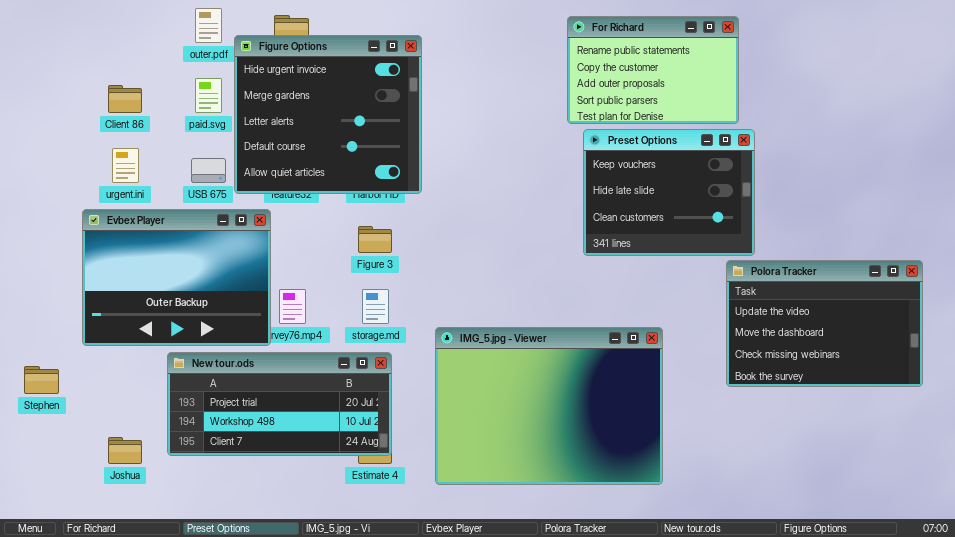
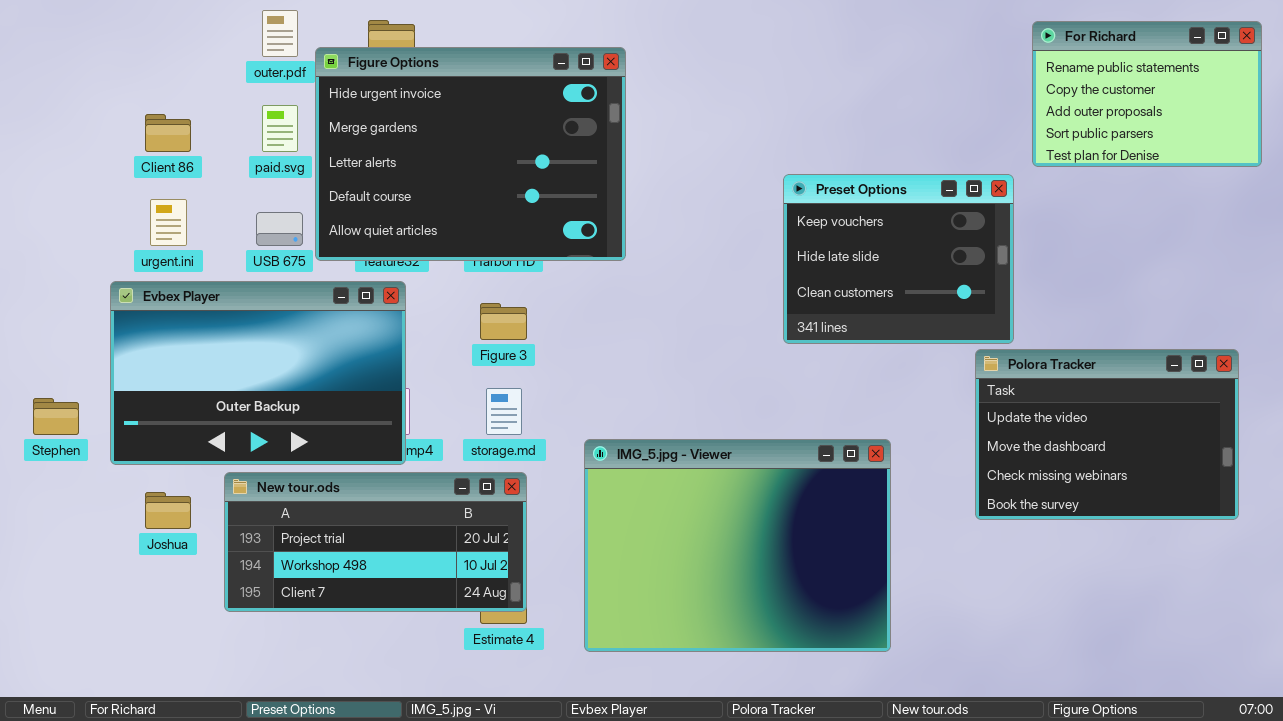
For Richard: [567,16,739,124] -> [1032,21,1262,167], moved
Figure Options: [234,35,422,194] -> [315,47,626,261], resized
Evbex Player: [82,209,271,346] -> [110,281,406,465], resized
Stephen: [24,366,59,394] -> [33,398,79,435], moved
Joshua: [108,437,142,464] -> [145,492,191,529], moved

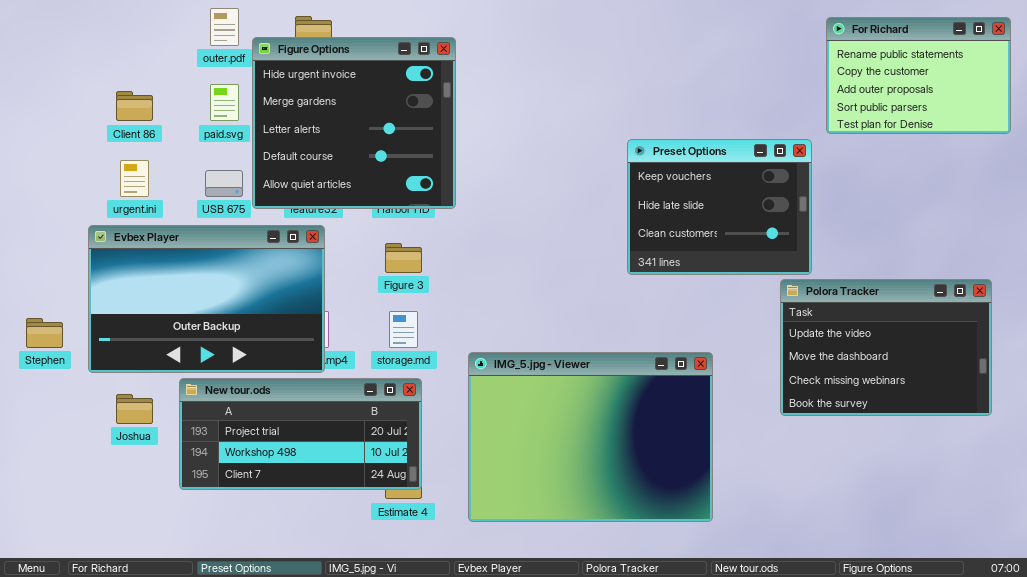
Figure Options: [315,47,626,261] -> [252,37,456,209], resized

